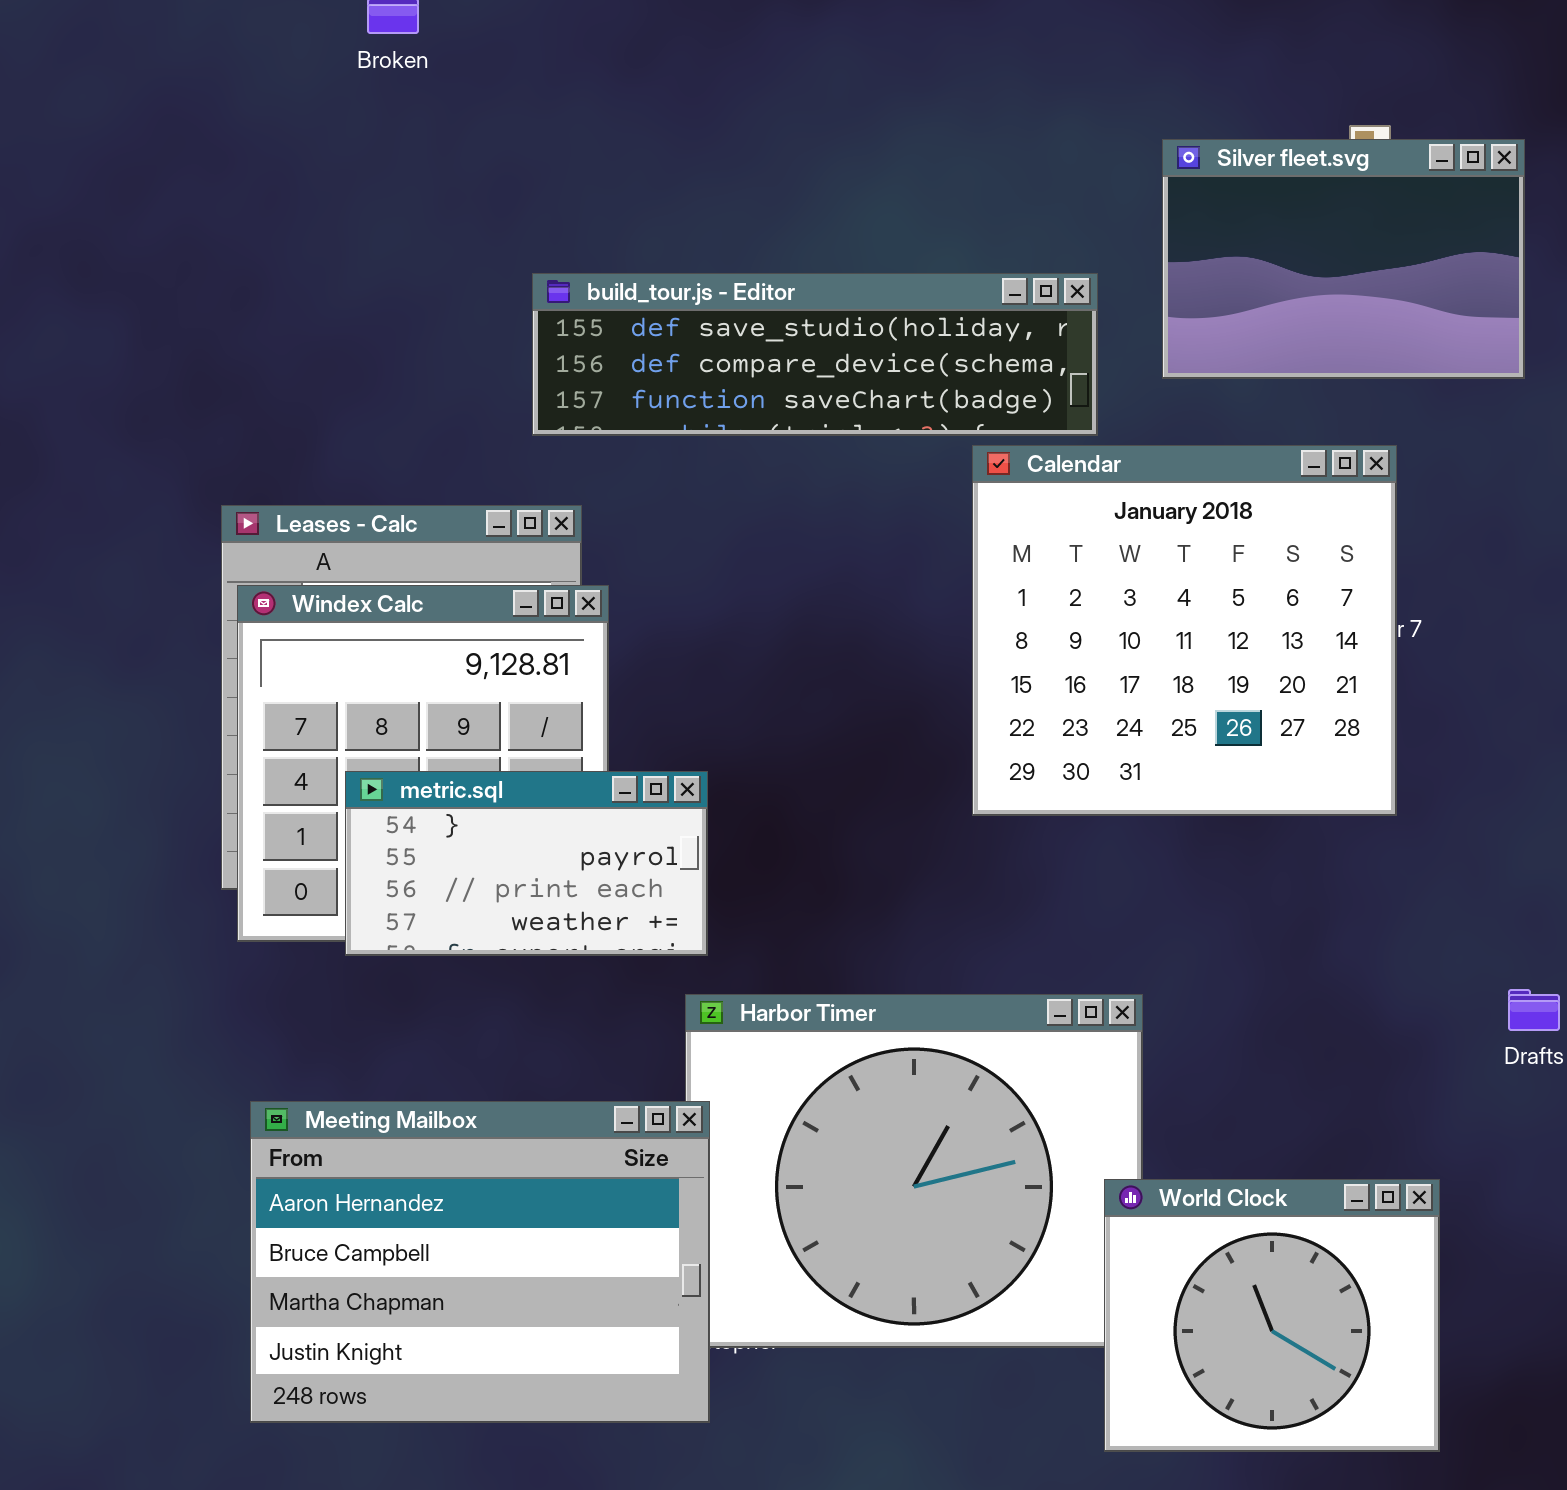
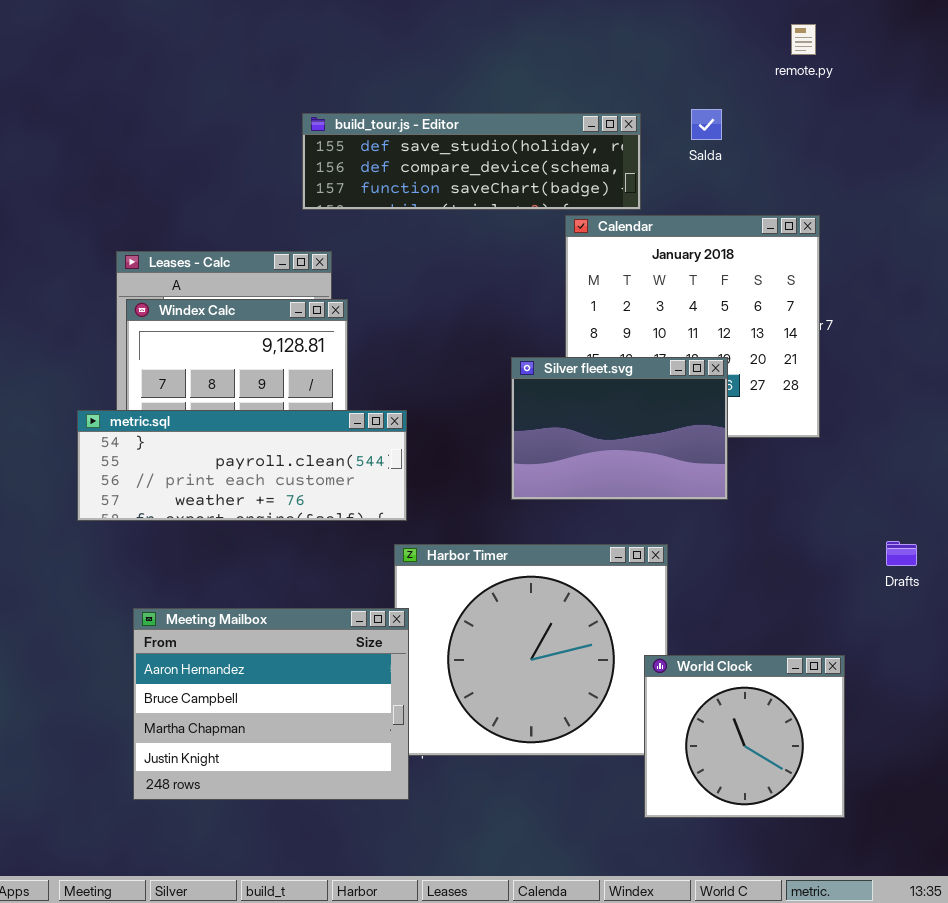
Silver fleet.svg: [1162,139,1525,379] -> [511,357,728,500], moved
metric.sql: [345,771,708,956] -> [77,410,407,521], resized

